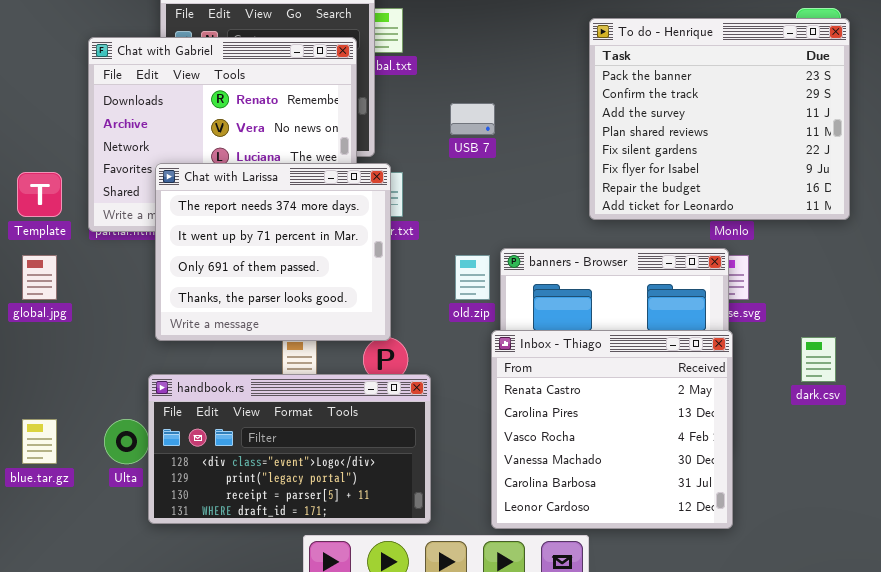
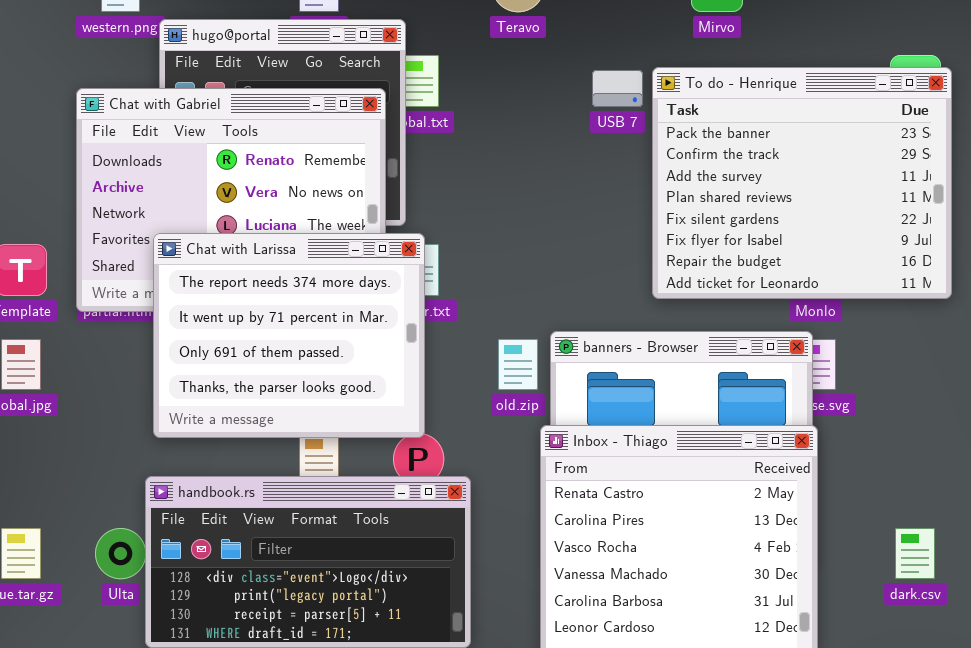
USB 7: [450,103,495,135] -> [592,70,643,107], moved
dark.csv: [801,337,836,382] -> [895,528,935,579], moved

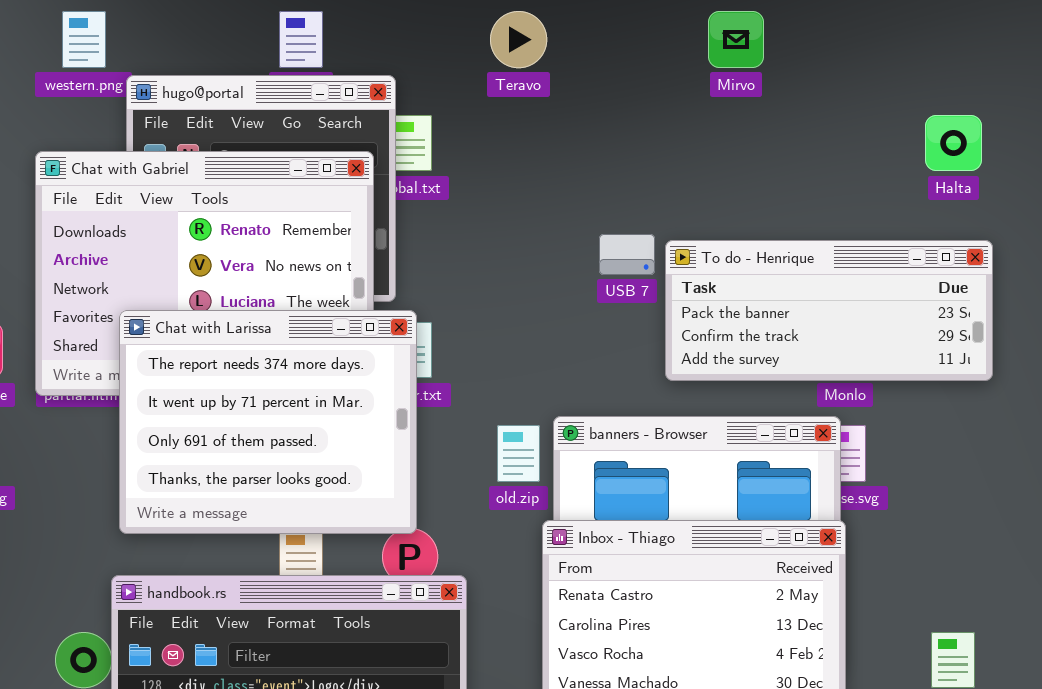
To do - Henrique: [652,67,952,299] -> [665,240,993,381], resized
USB 7: [592,70,643,107] -> [599,234,655,275], moved

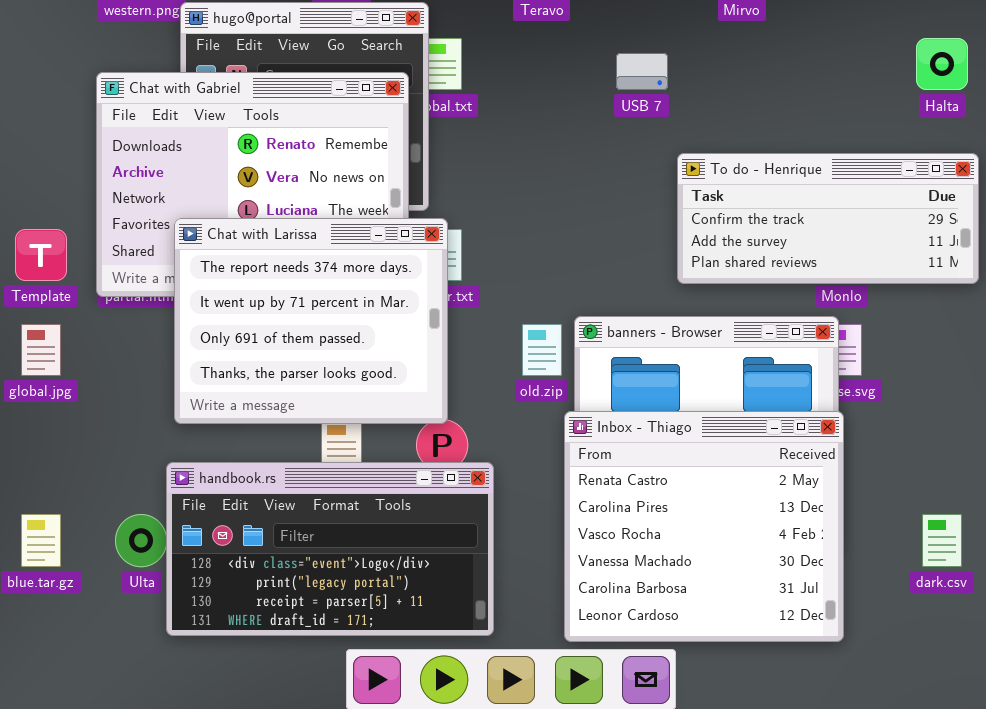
USB 7: [599,234,655,275] -> [616,53,668,90], moved
To do - Henrique: [665,240,993,381] -> [677,153,979,284], scrolled down 1 row

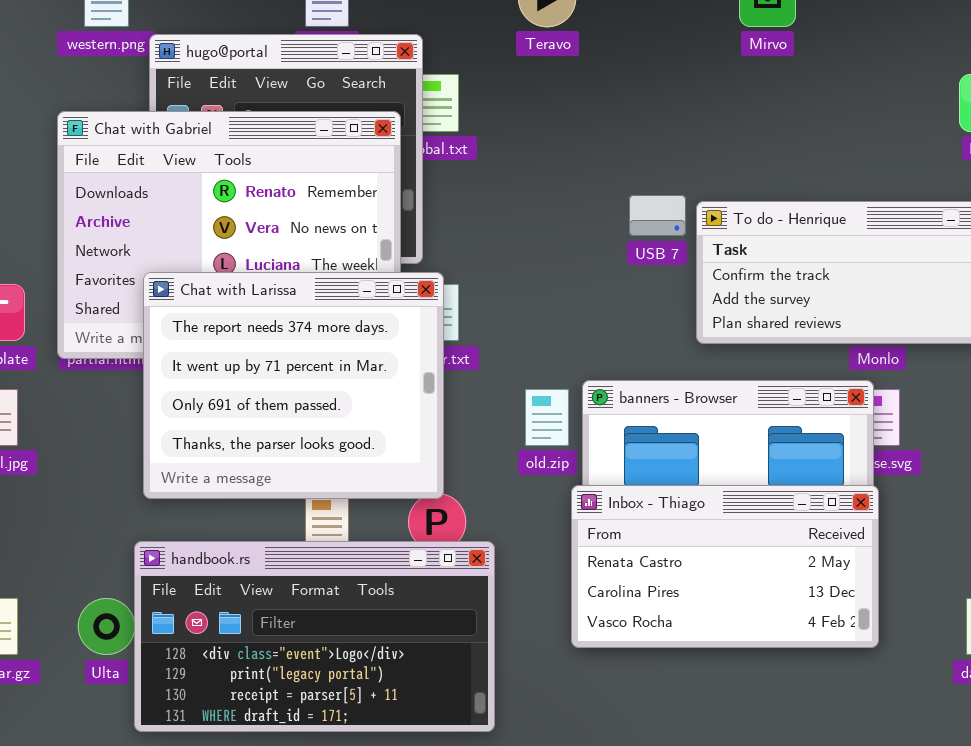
USB 7: [616,53,668,90] -> [629,195,686,236], moved
Inbox - Thiago: [564,411,844,642] -> [571,485,879,648], resized

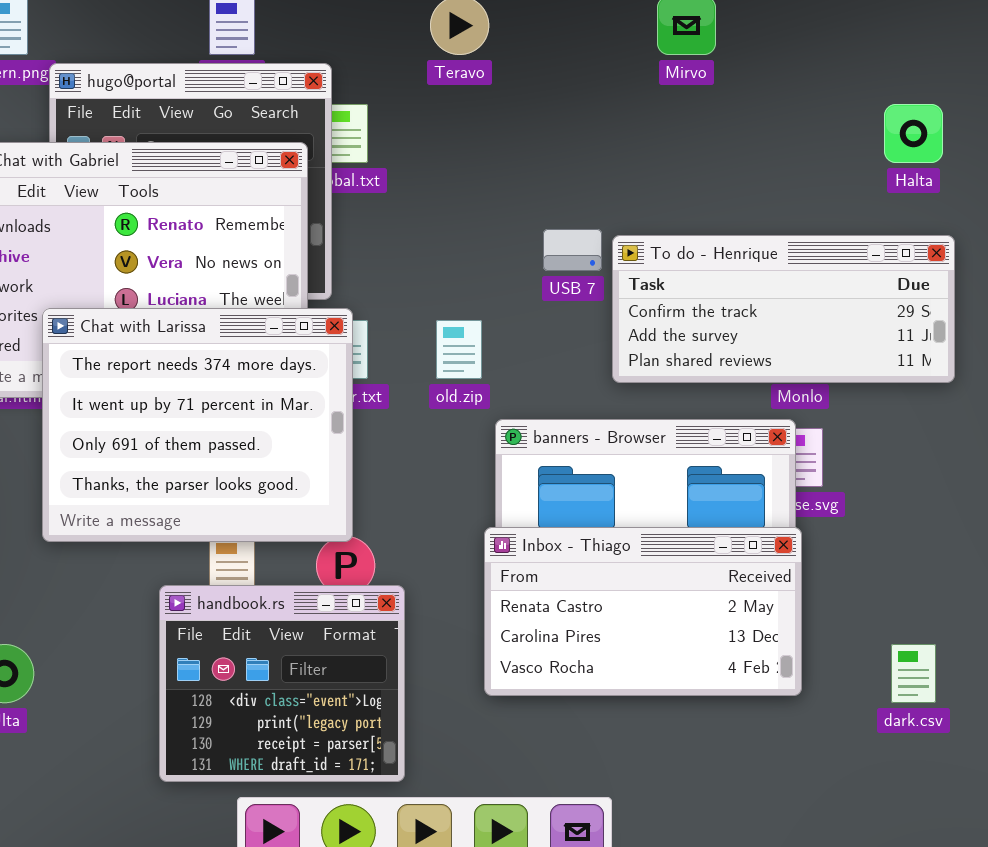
old.zip: [525,389,569,446] -> [436,320,482,379], moved
handbook.rs: [134,541,495,732] -> [159,585,405,782], resized

